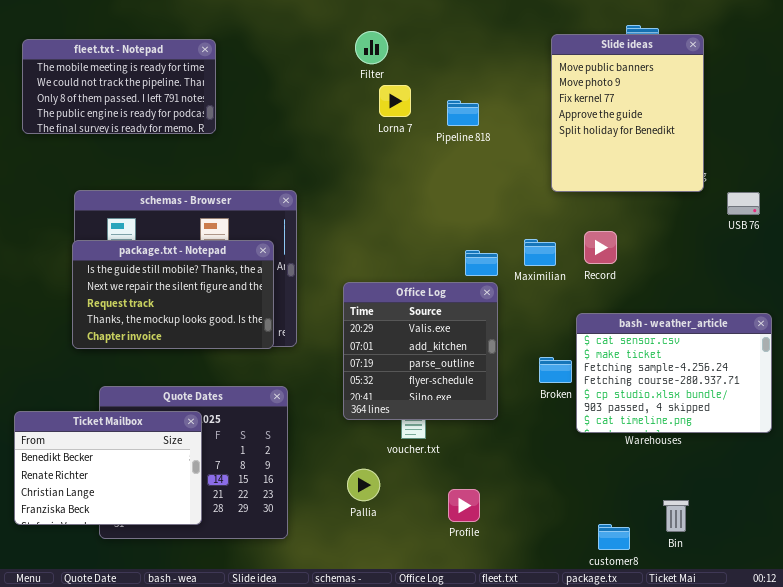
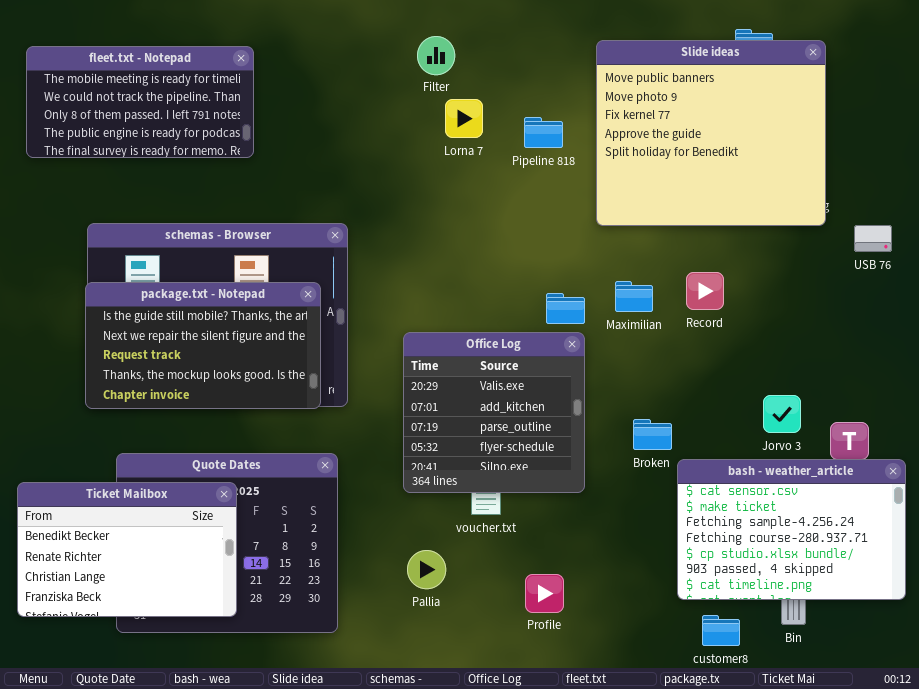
Slide ideas: [551,34,704,192] -> [596,40,826,226], resized
bash - weather_article: [576,313,772,433] -> [677,459,906,600], moved

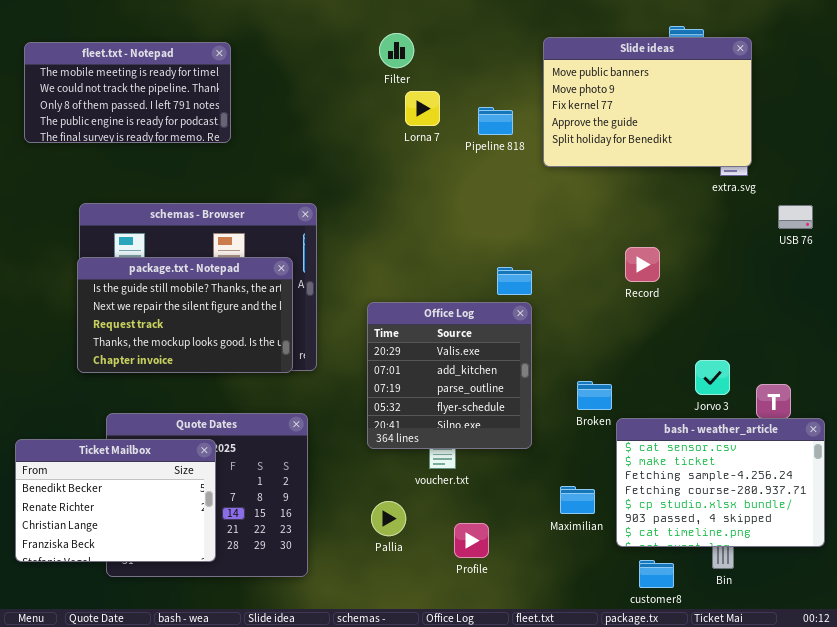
Slide ideas: [596,40,826,226] -> [543,37,752,167], resized
Maximilian: [615,281,653,312] -> [560,486,595,514], moved
Profile: [525,574,564,613] -> [454,523,489,558], moved

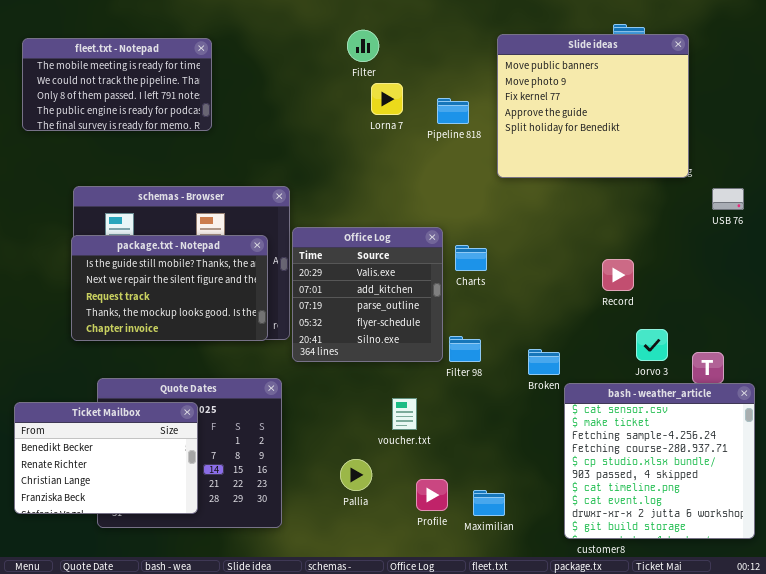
Slide ideas: [543,37,752,167] -> [497,34,689,178], resized
Record: [625,247,660,282] -> [602,259,634,291], moved
Office Log: [367,302,532,449] -> [292,227,443,362], moved
bash - weather_article: [616,418,825,547] -> [564,383,755,539], resized
Maximilian: [560,486,595,514] -> [473,490,505,516], moved

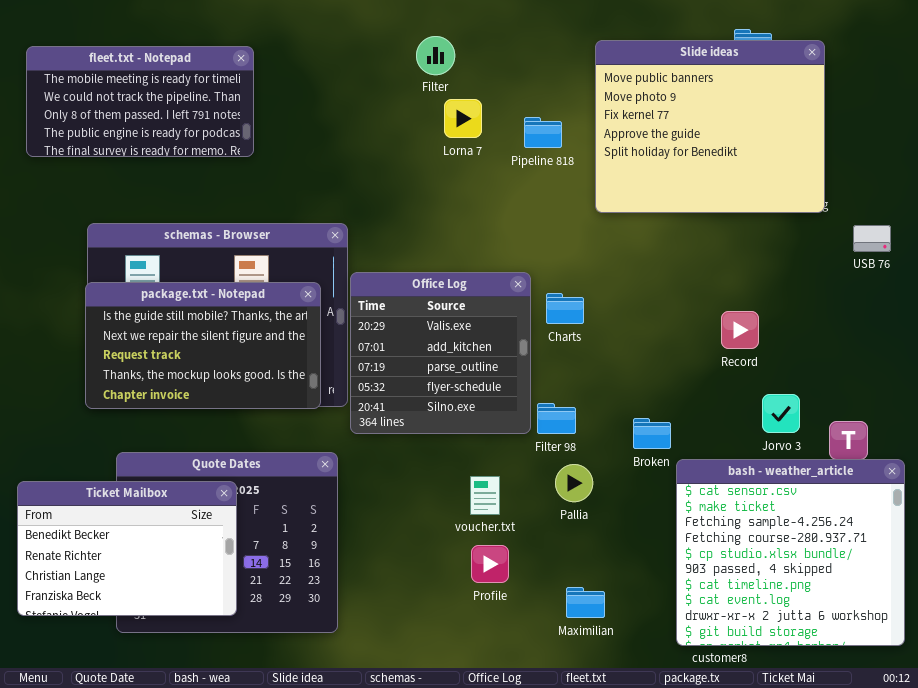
Pallia: [340,459,372,491] -> [555,464,593,502], moved
Profile: [416,479,448,511] -> [471,545,509,583], moved

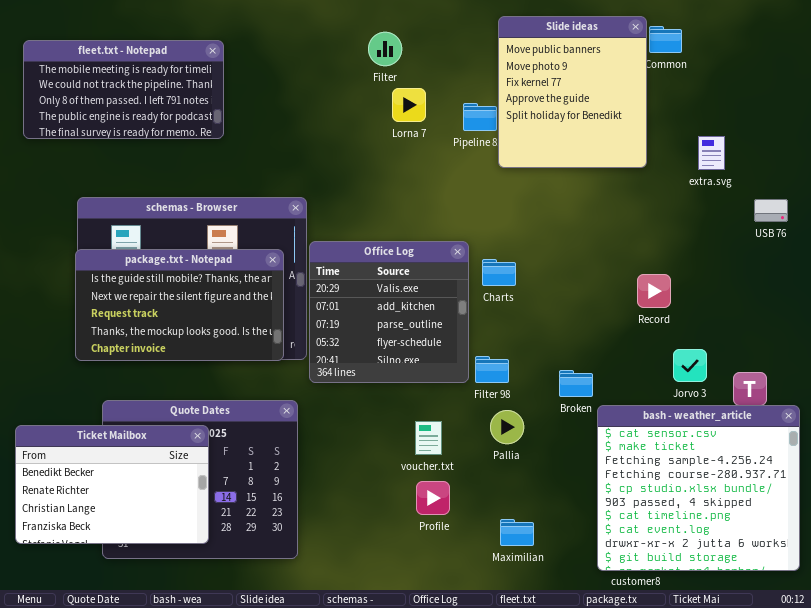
Slide ideas: [595,40,825,213] -> [498,16,647,168], moved, resized

